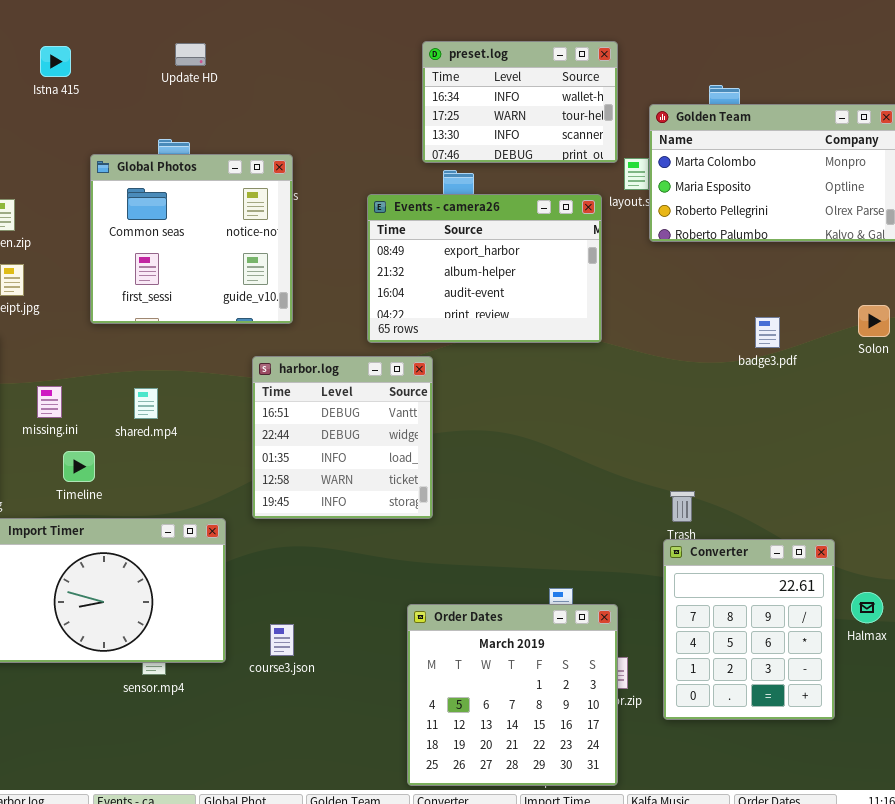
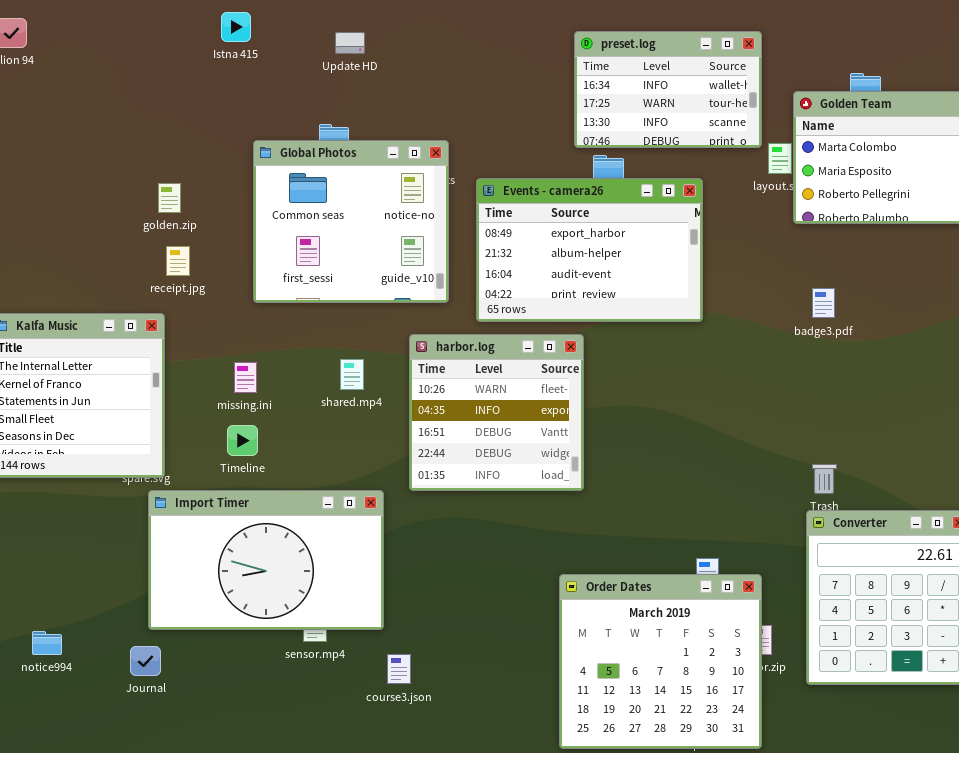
Istna 415: [40,46,71,77] -> [221,12,251,42], moved
Events - camera26: [367,194,602,343] -> [476,178,703,322], moved
badge3.pdf: [755,317,780,348] -> [812,288,835,318], moved
harbor.log: [252,356,433,519] -> [409,334,584,491], scrolled up 2 rows
missing.ini: [37,386,62,418] -> [234,362,257,393], moved
shared.mp4: [134,388,158,419] -> [340,359,364,390], moved
course3.json: [270,624,294,656] -> [387,654,411,684], moved

